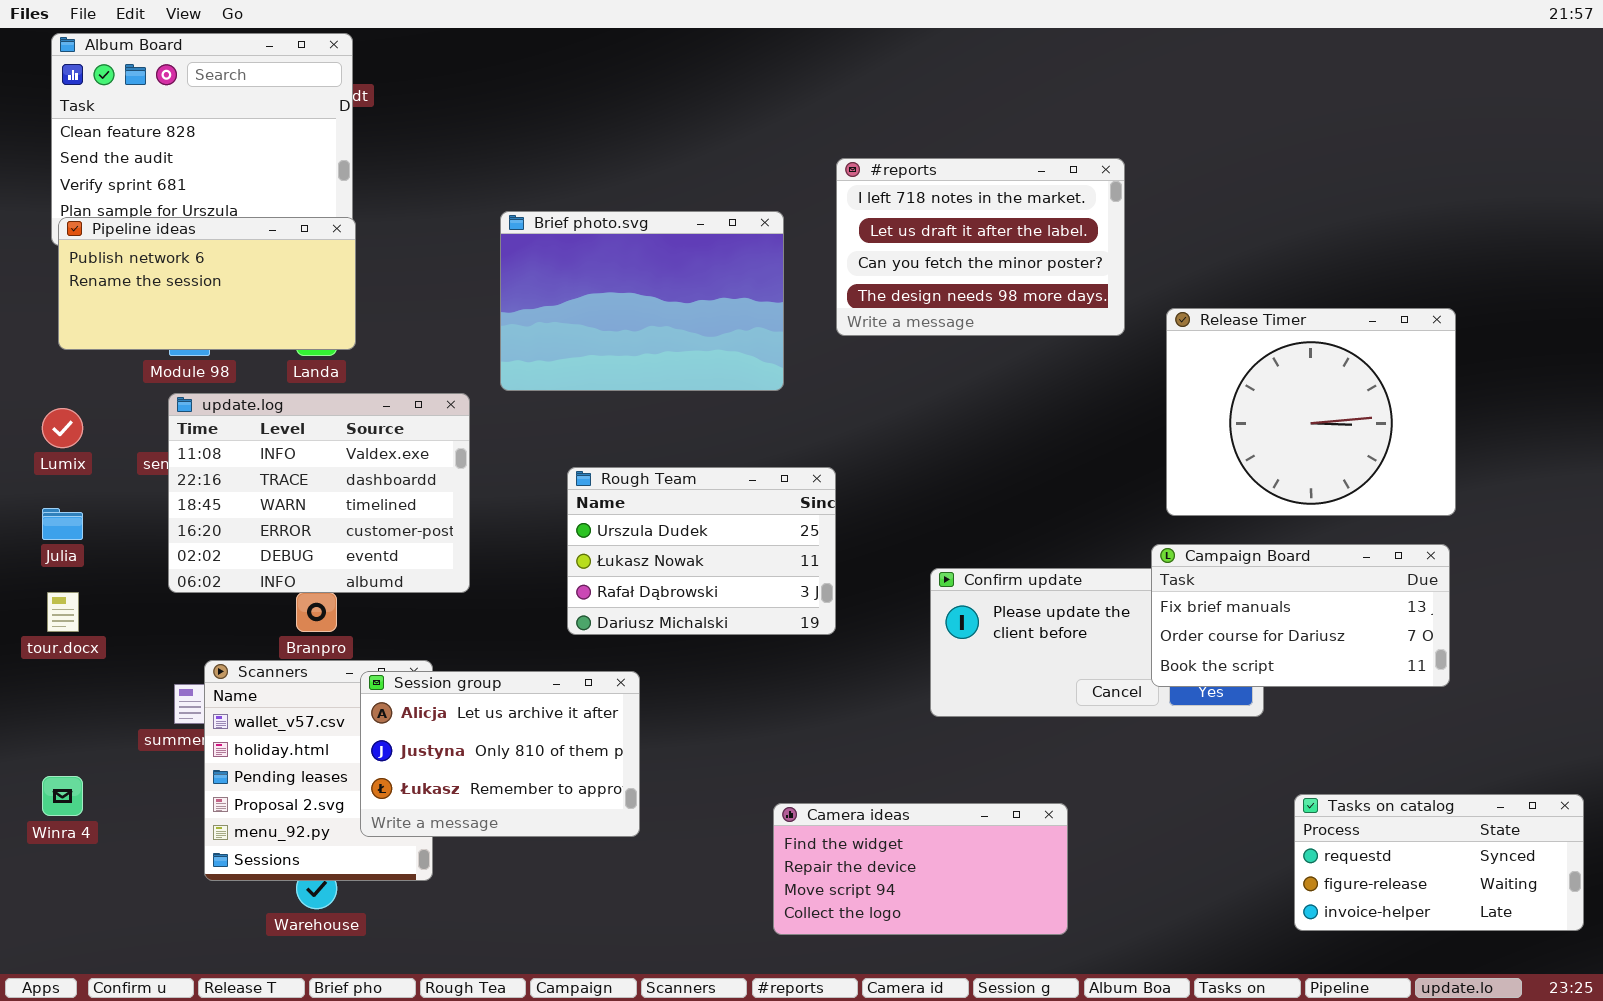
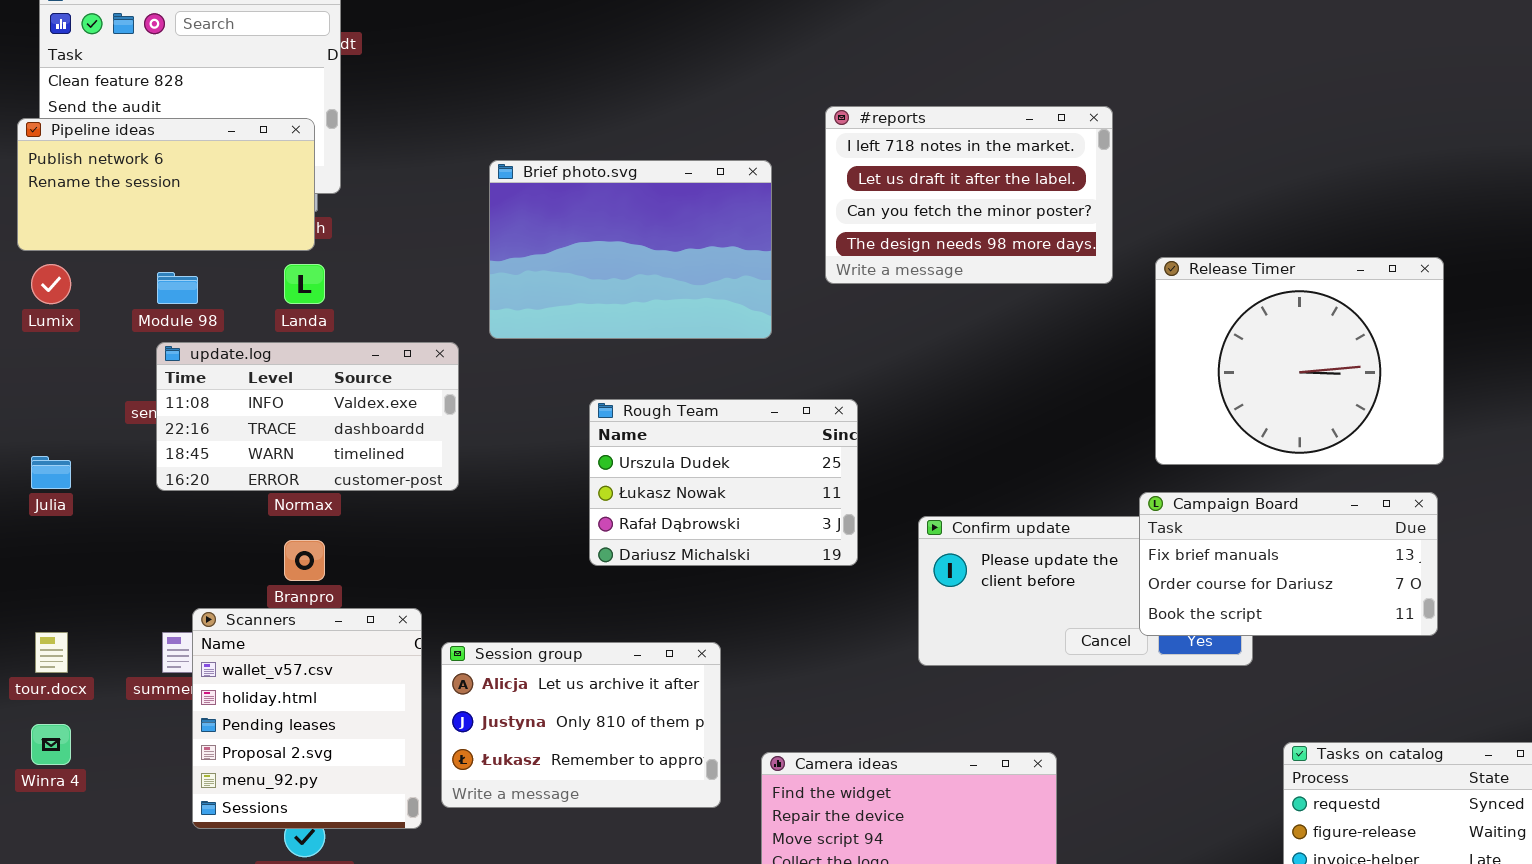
Pipeline ideas: [58,217,356,350] -> [17,118,315,251], moved
update.log: [168,393,470,593] -> [156,342,459,491], resized
Lumix: [42,408,83,448] -> [31,264,71,304], moved
Rough Team: [567,467,836,635] -> [589,399,858,566], moved
tour.docx: [47,592,79,632] -> [35,632,68,673], moved
Session group: [360,671,640,837] -> [441,642,721,808], moved

